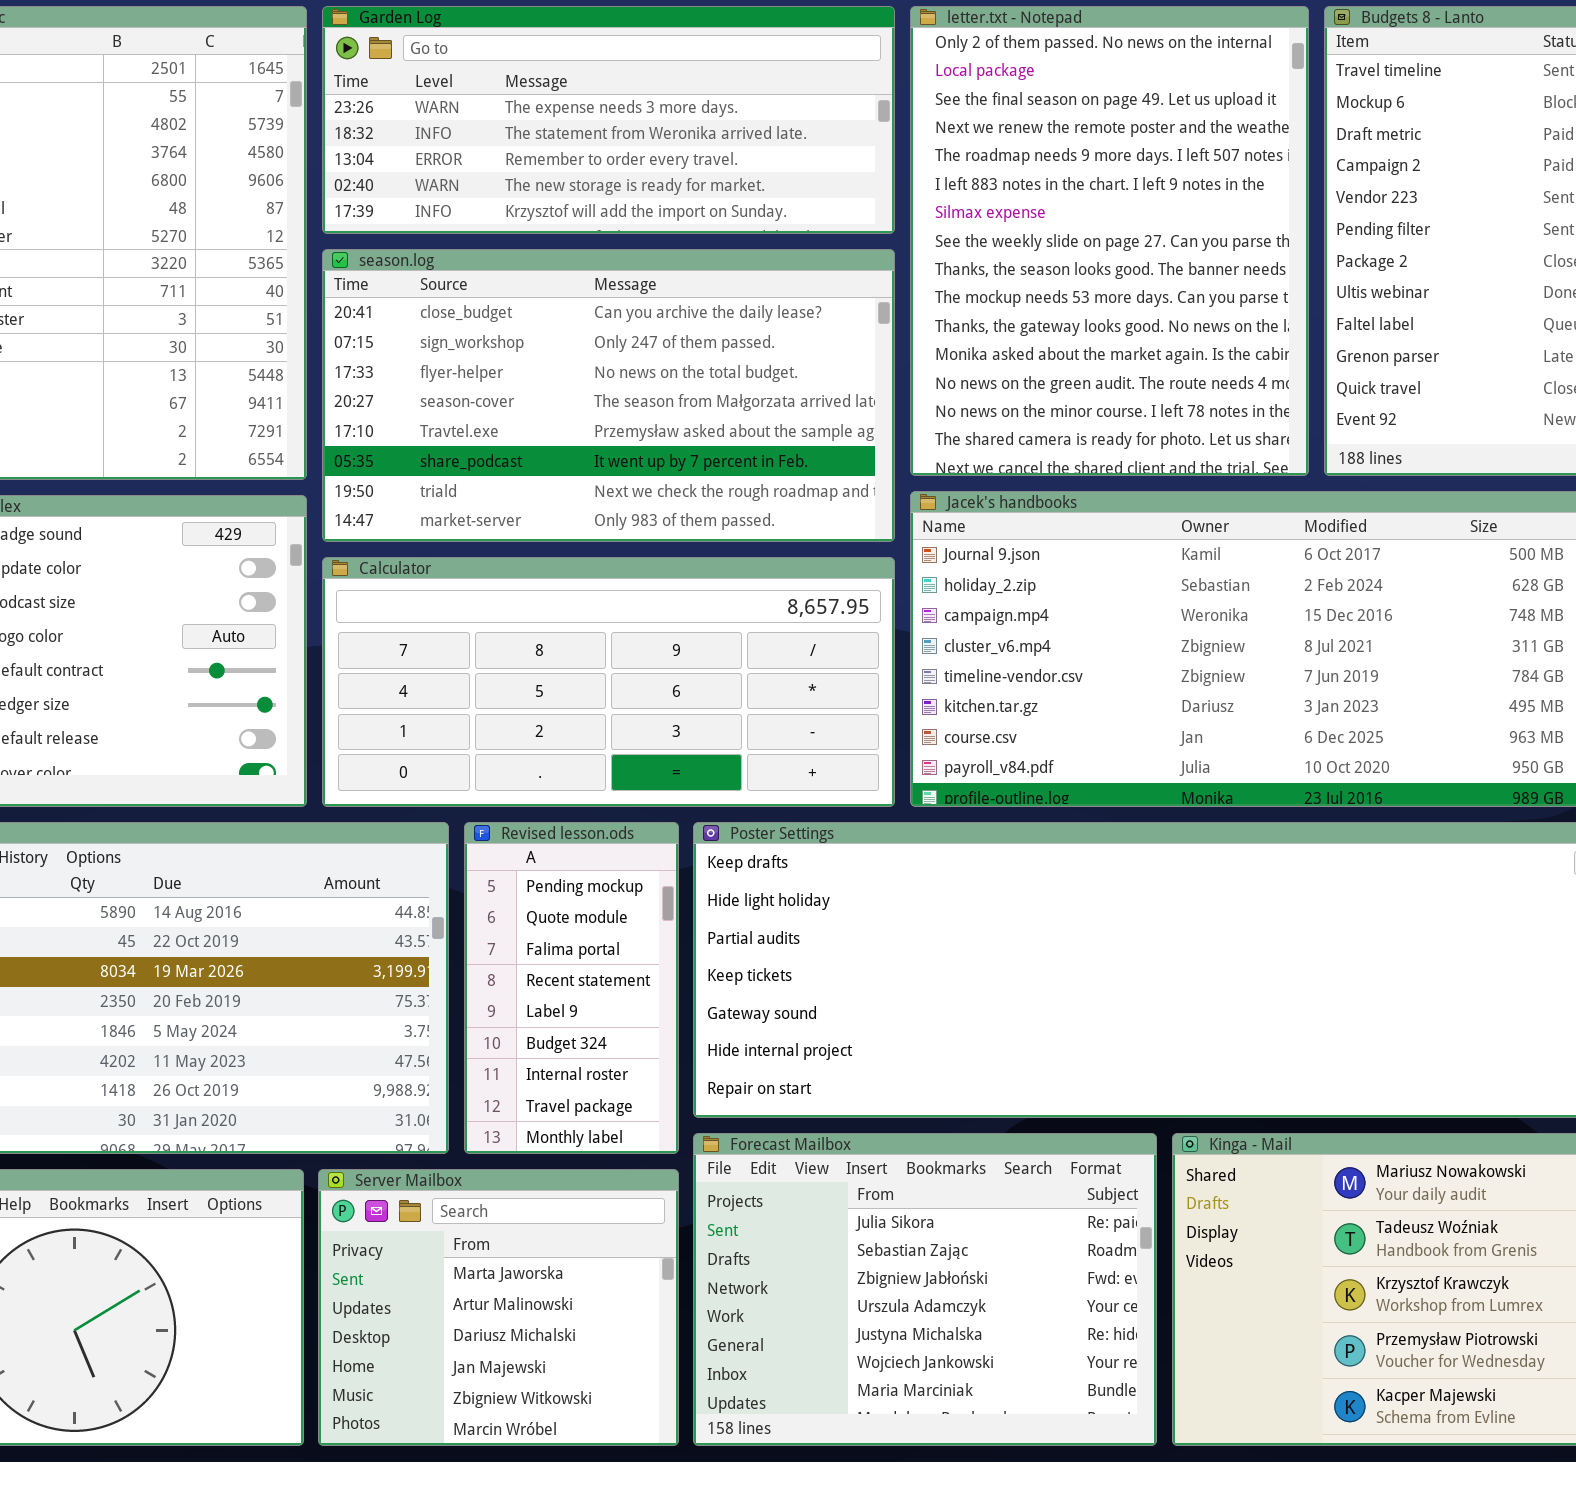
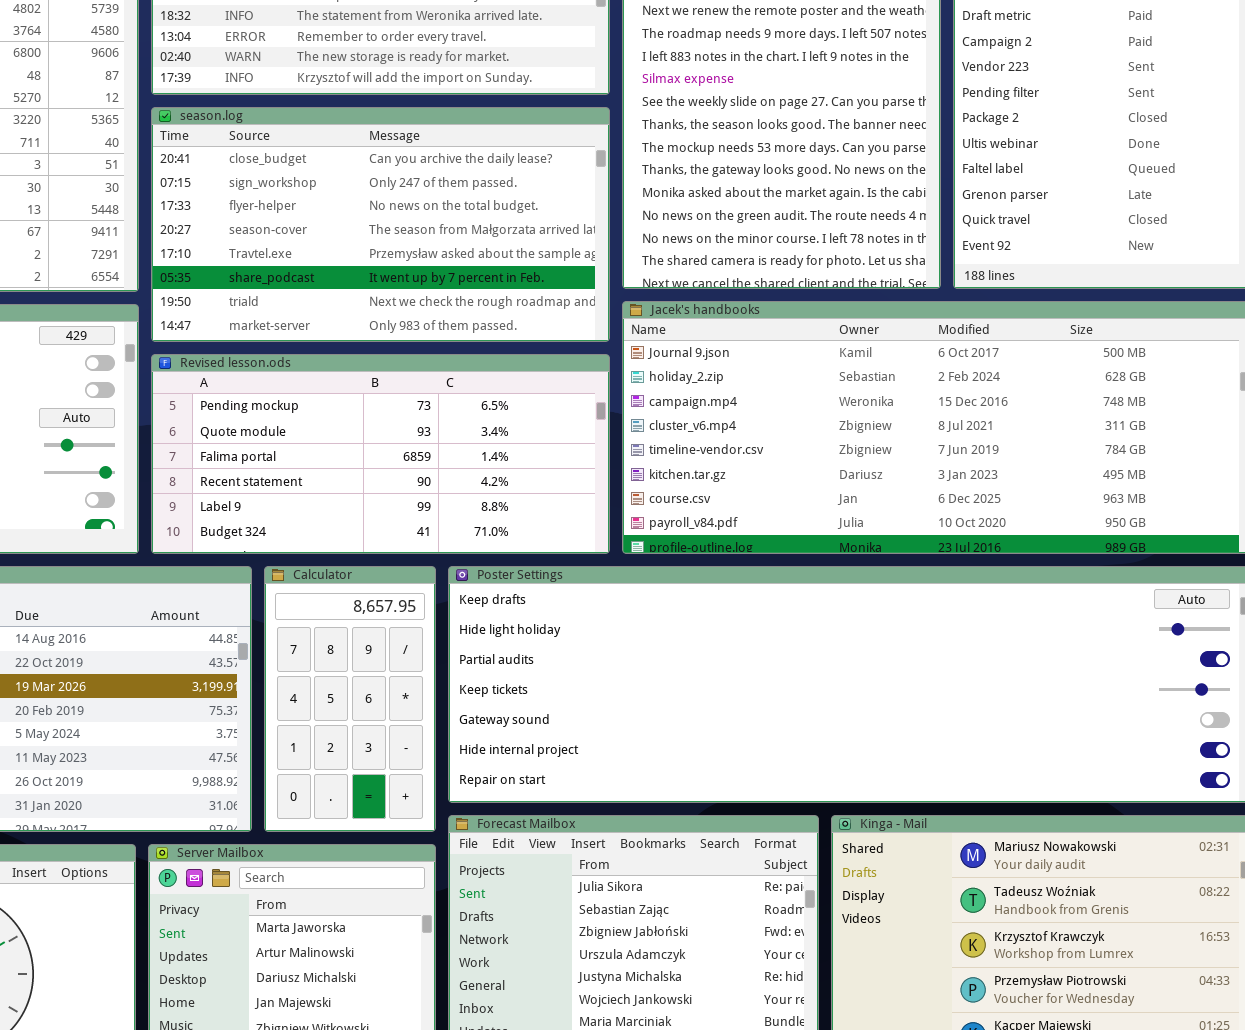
Calculator: [322,557,895,807] -> [264,566,436,832], moved, resized
Revised lesson.ods: [464,822,679,1154] -> [151,354,610,554], moved, resized

